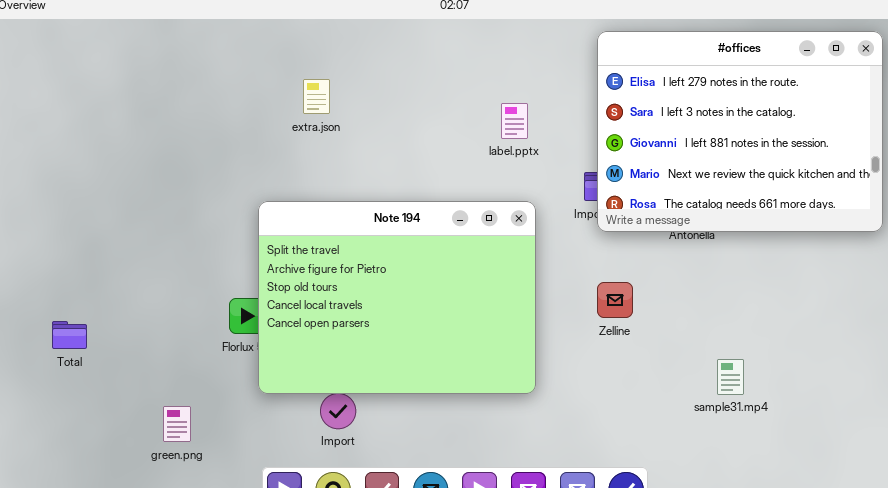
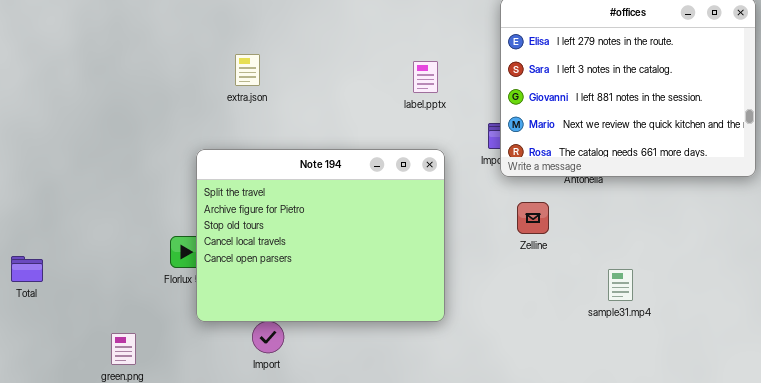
extra.json: [303,79,330,114] -> [235,54,260,86], moved
Zelline: [597,282,633,318] -> [517,202,549,234], moved
sample31.mp4: [717,359,744,395] -> [608,269,633,301], moved

